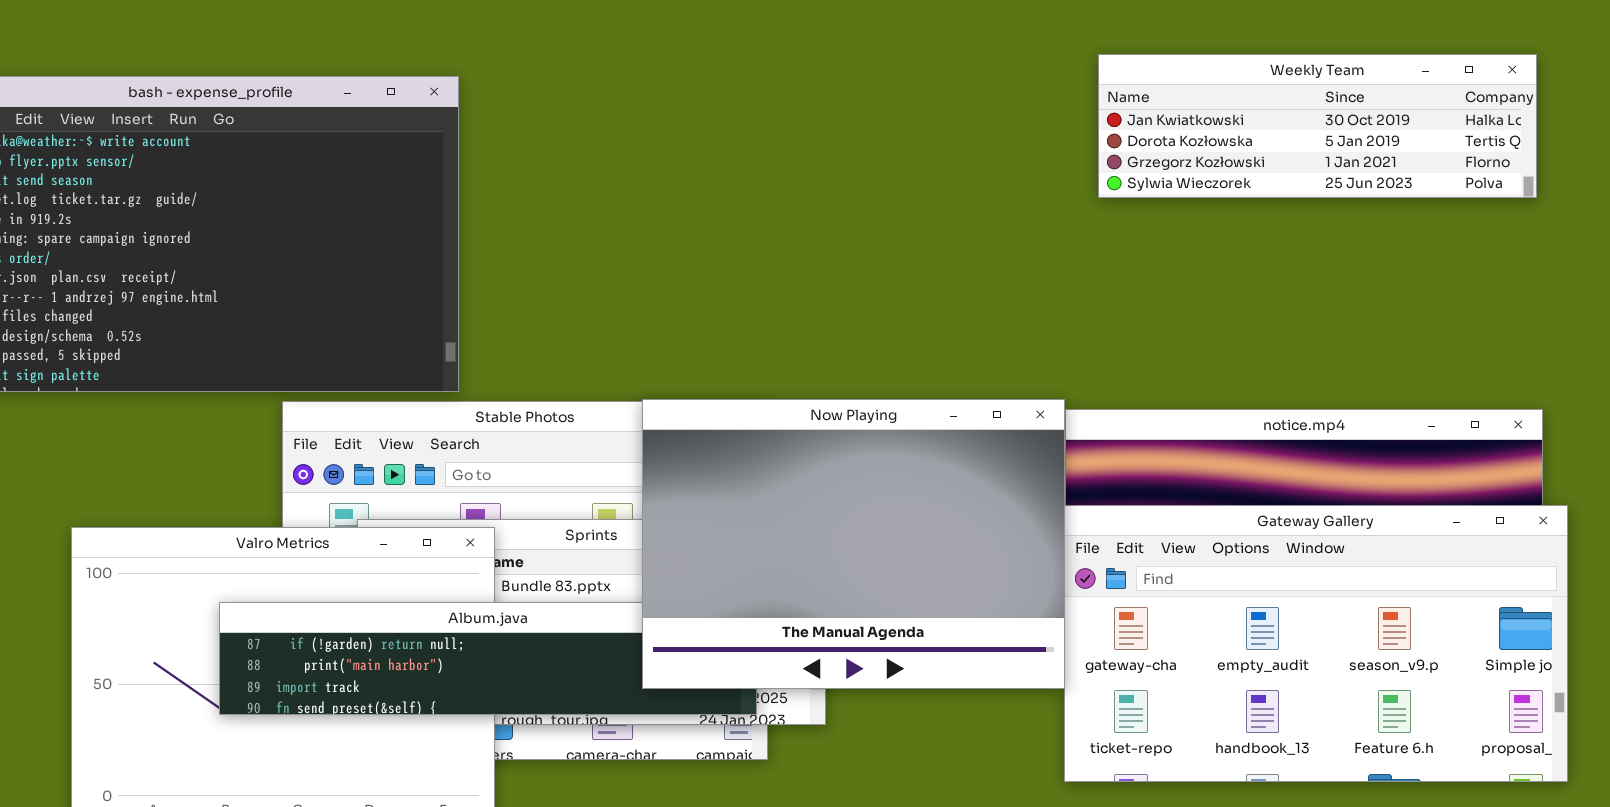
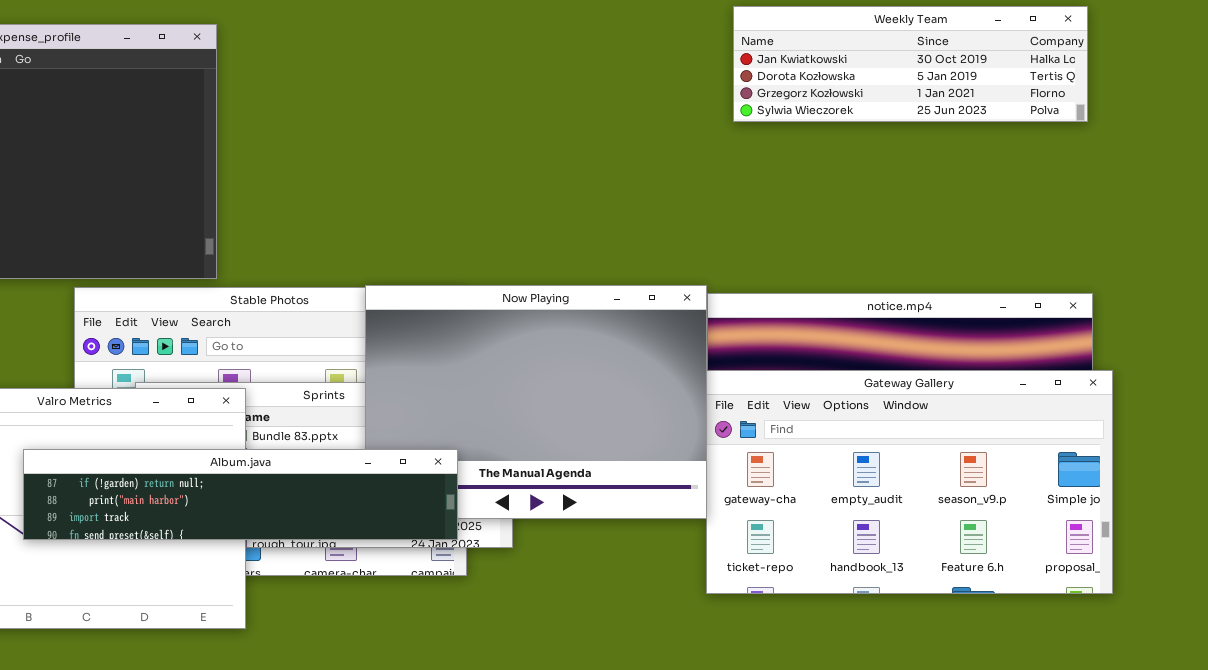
Album.java: [219,602,757,715] -> [23,449,458,540], raised

